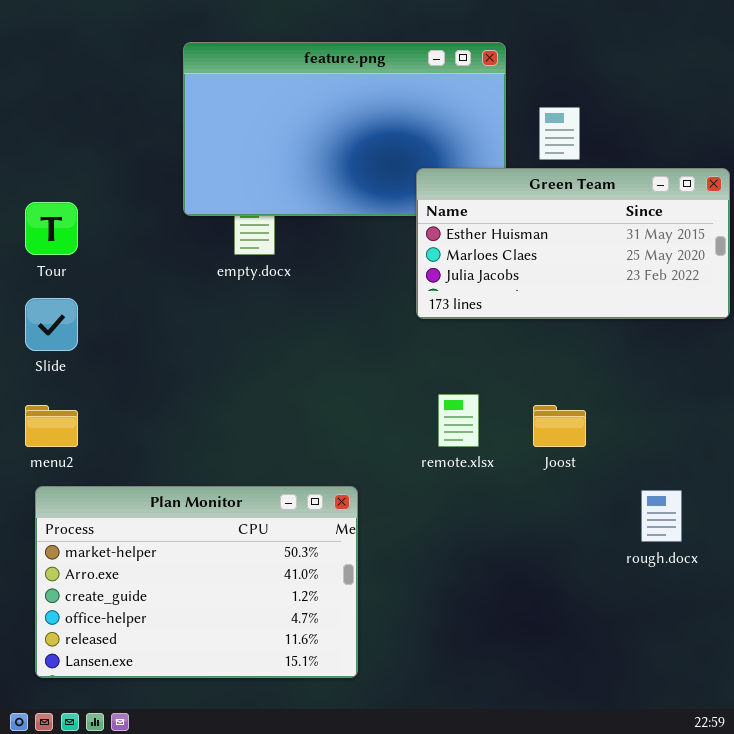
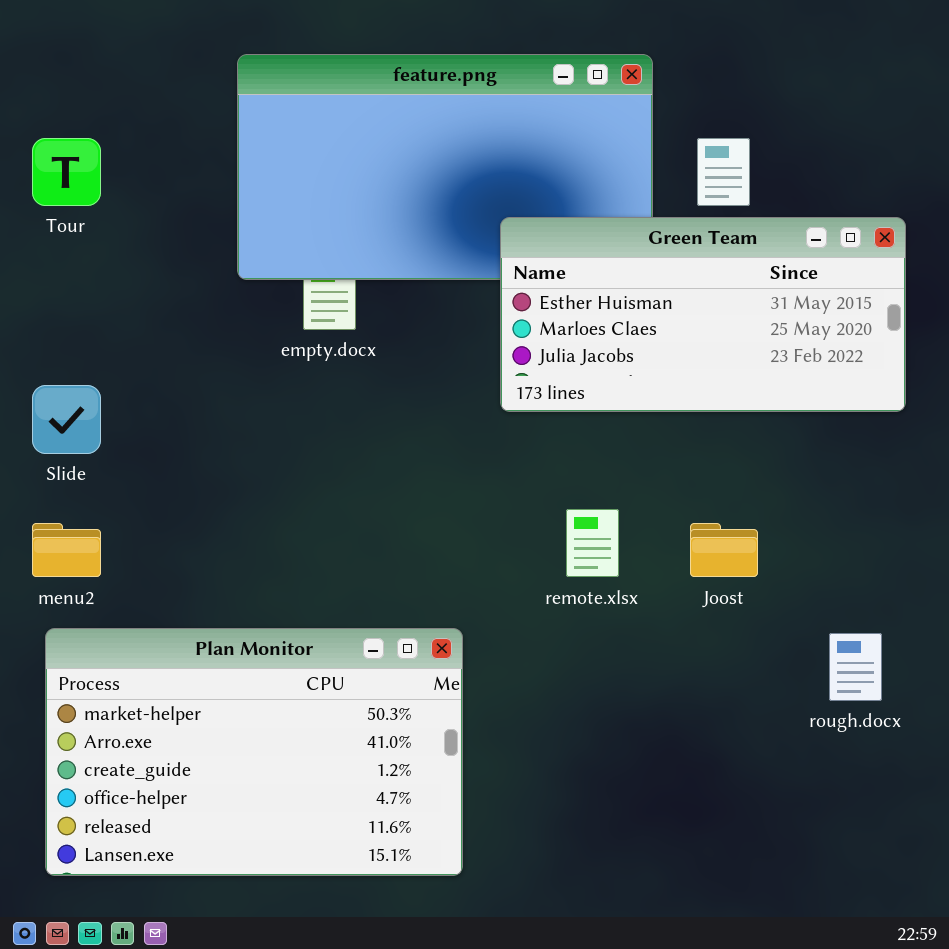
Green Team: [416,168,730,319] -> [500,217,906,412], moved
Tour: [25,202,78,255] -> [32,138,101,206], moved

